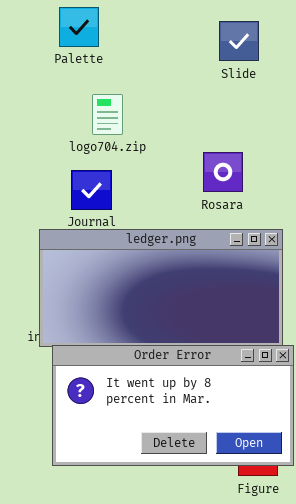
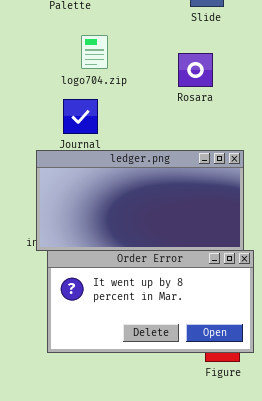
Rosara: [203,152,243,192] -> [178,53,213,87], moved

